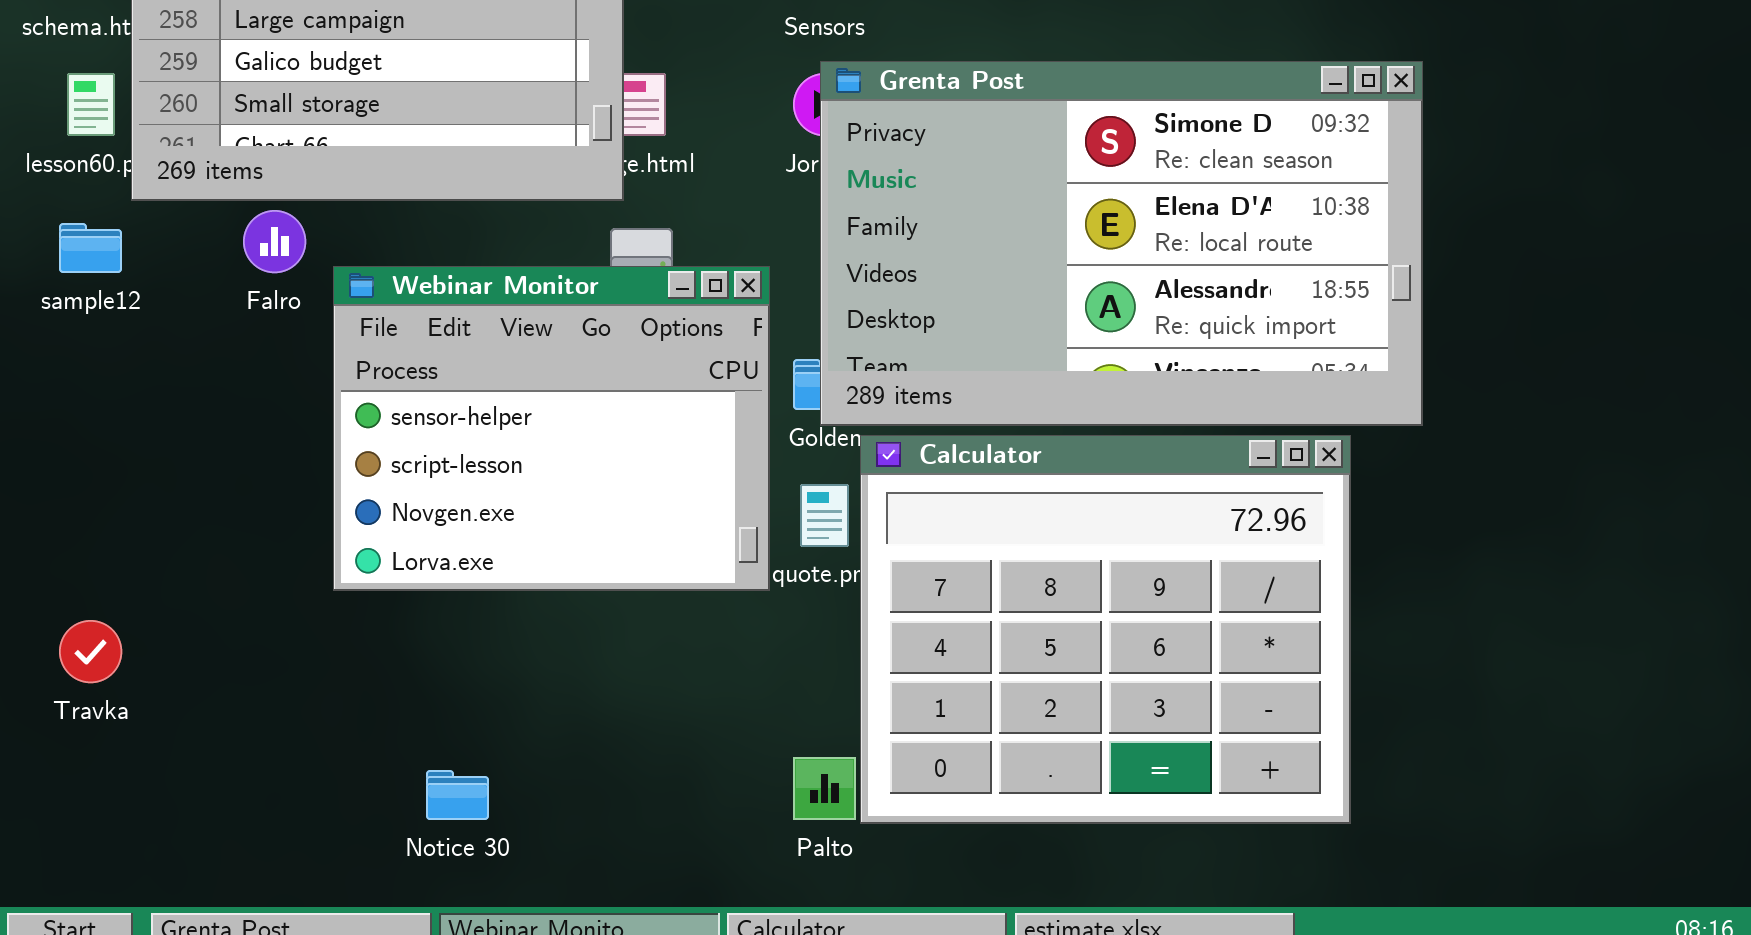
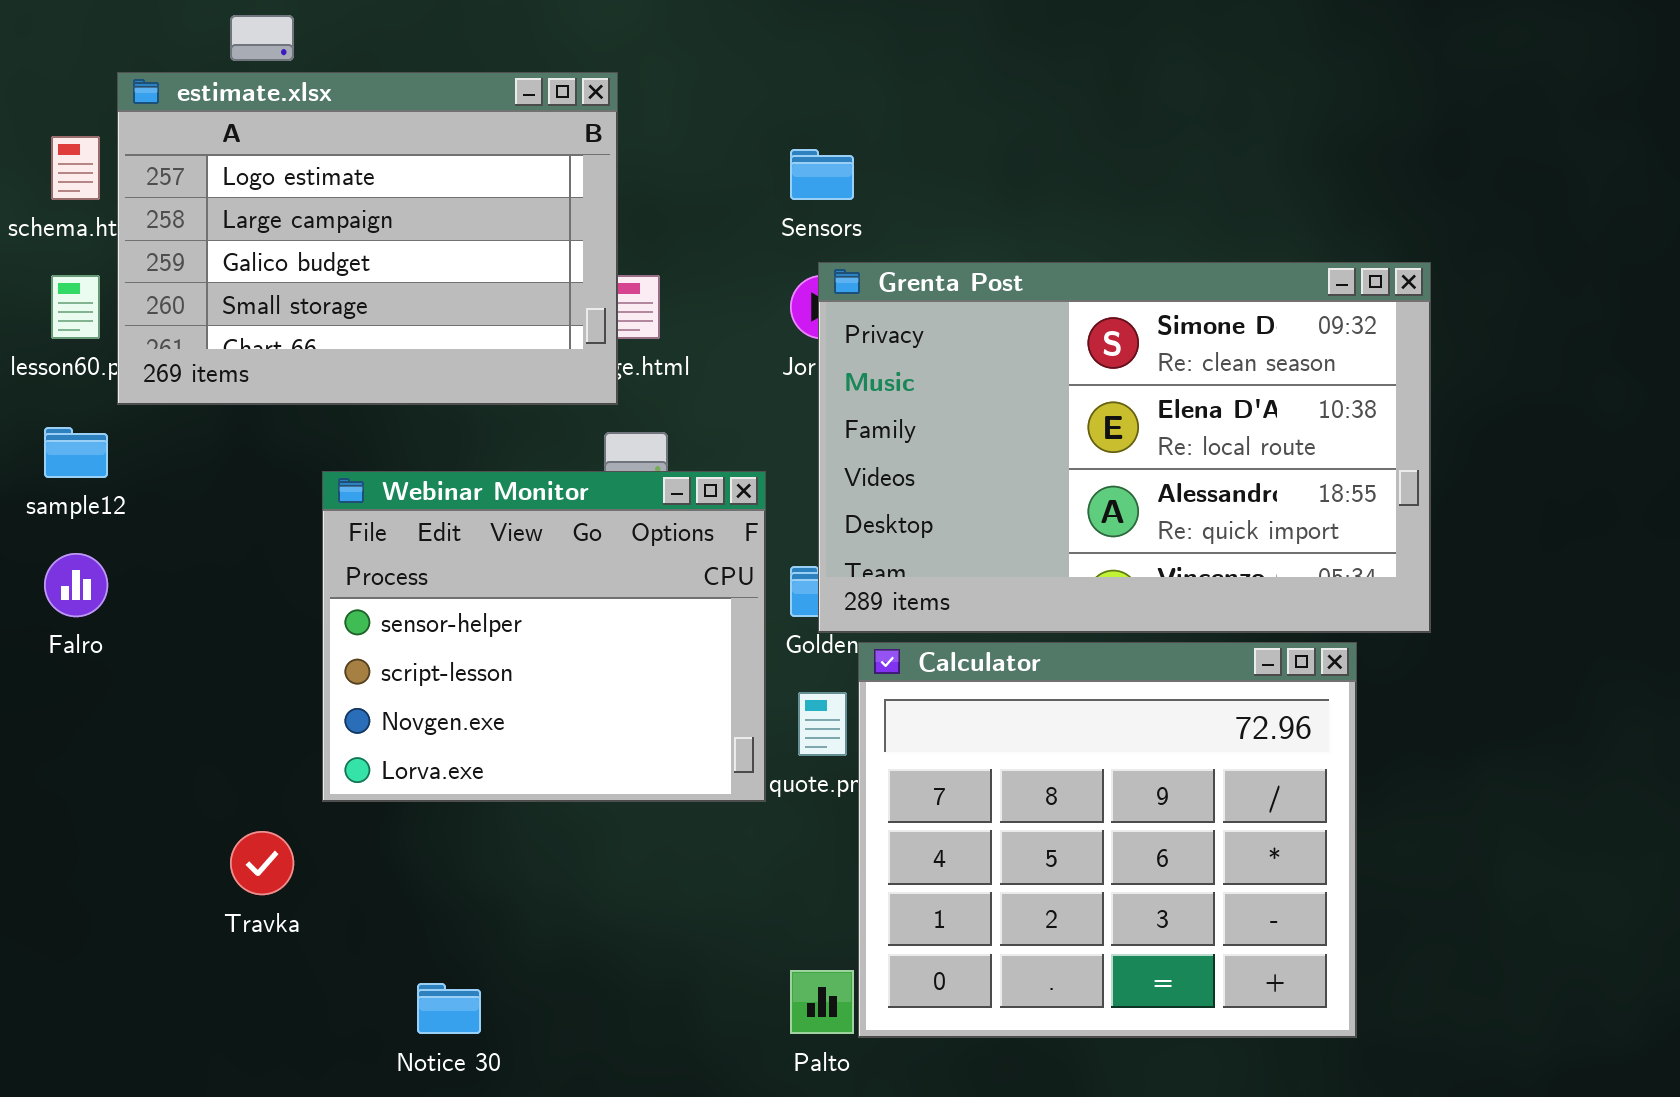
Falro: [243,210,306,273] -> [44,553,108,617], moved
Travka: [59,620,122,683] -> [230,831,294,895], moved

